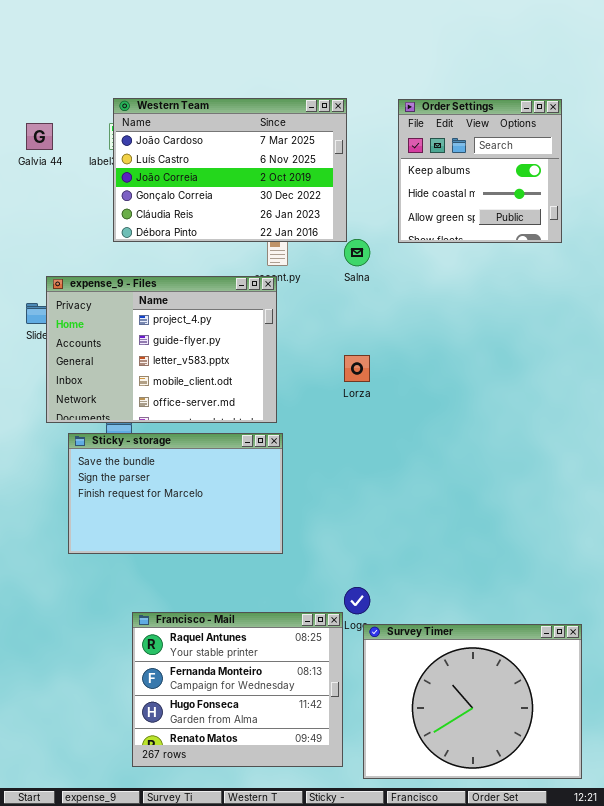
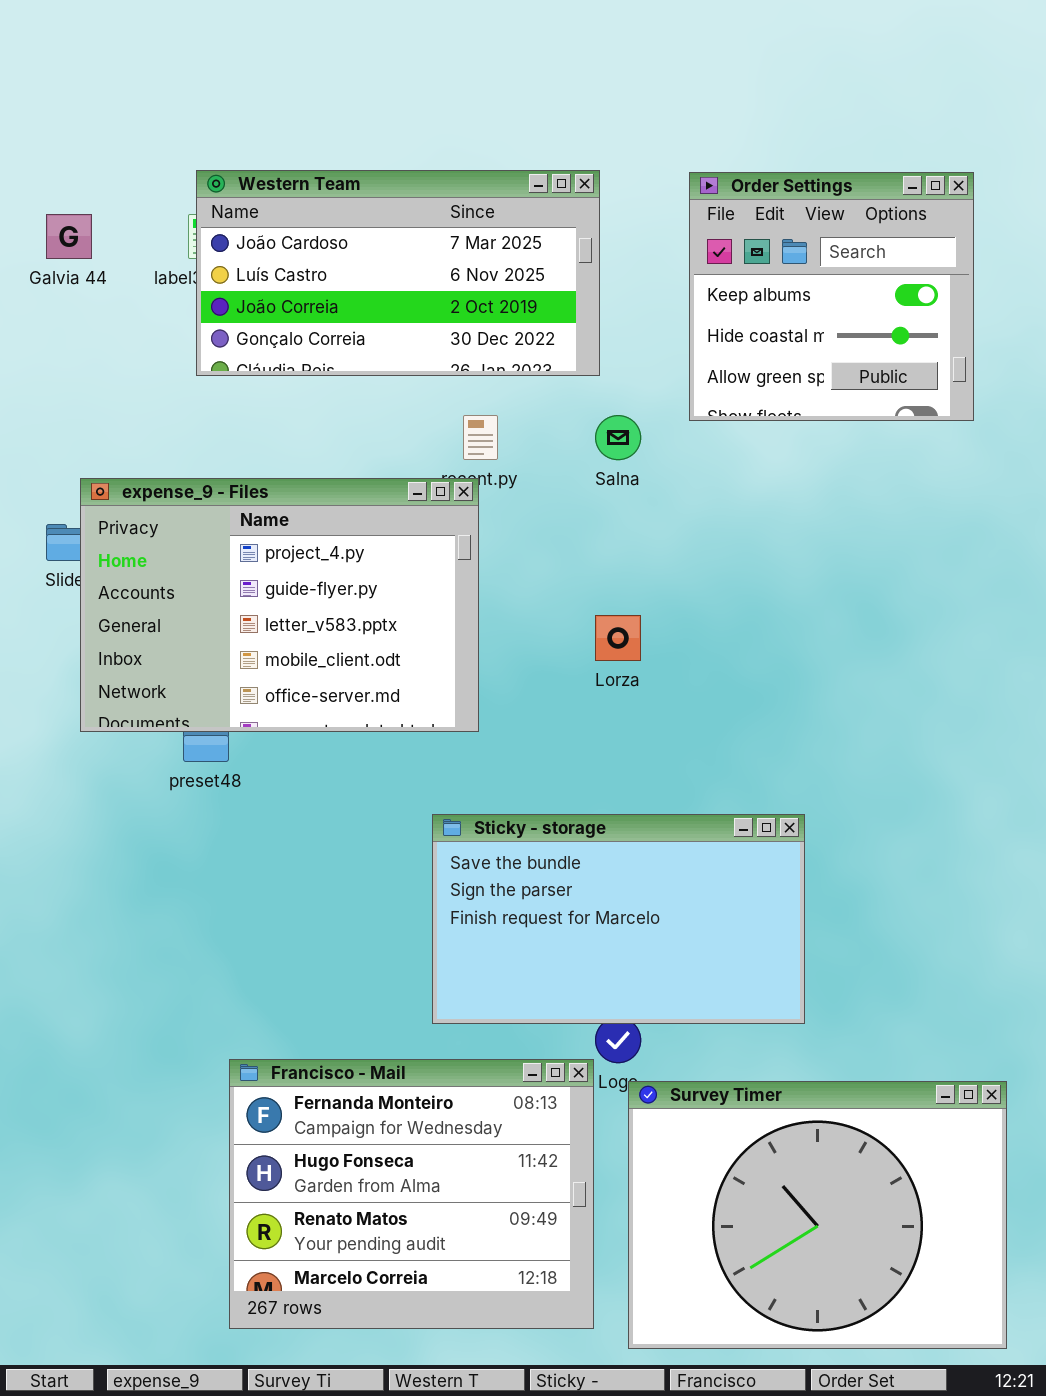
Western Team: [113,98,347,242] -> [196,170,600,376], resized
Sticky - storage: [68,433,283,554] -> [432,814,805,1024], moved
Francisco - Mail: [132,612,343,767] -> [229,1059,594,1329], scrolled down 1 row

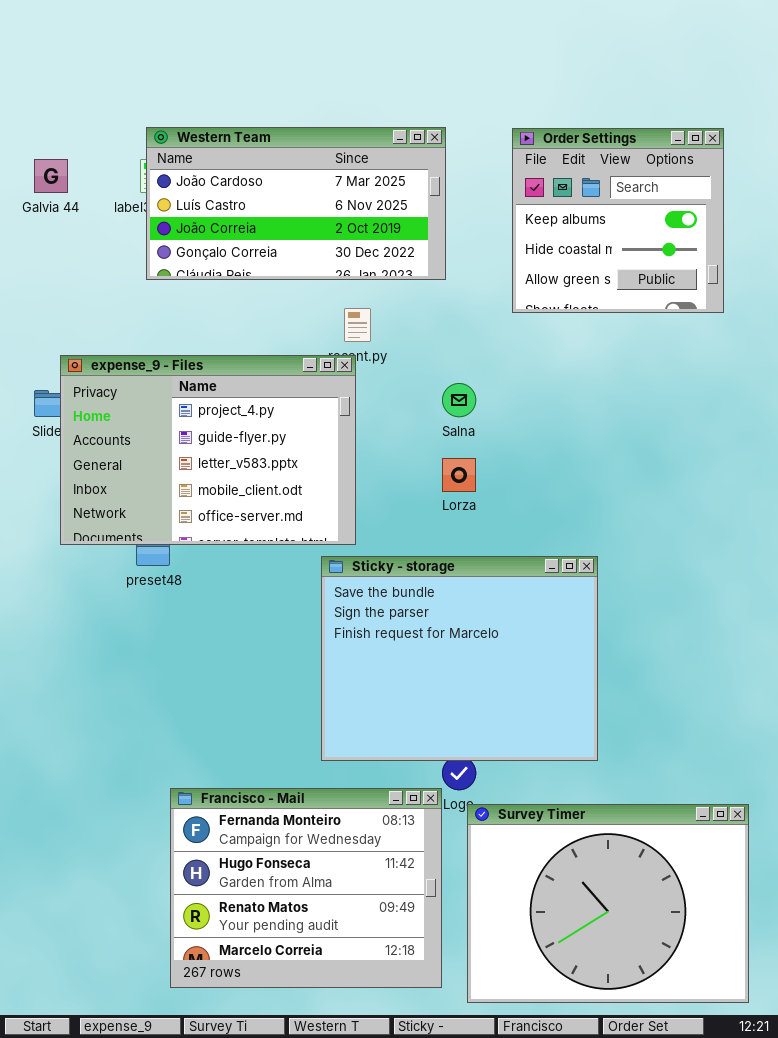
Salna: [595,415,641,460] -> [442,383,476,417], moved
Sticky - storage: [432,814,805,1024] -> [321,556,598,761], resized

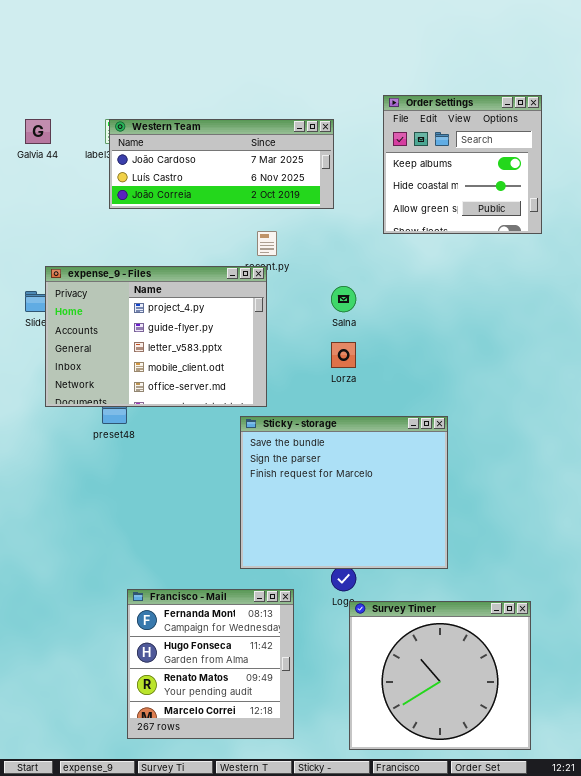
Western Team: [146,127,446,280] -> [109,119,334,209], resized
Francisco - Mail: [170,788,442,988] -> [127,589,294,739], resized
Survey Timer: [467,804,749,1003] -> [349,601,531,750], resized

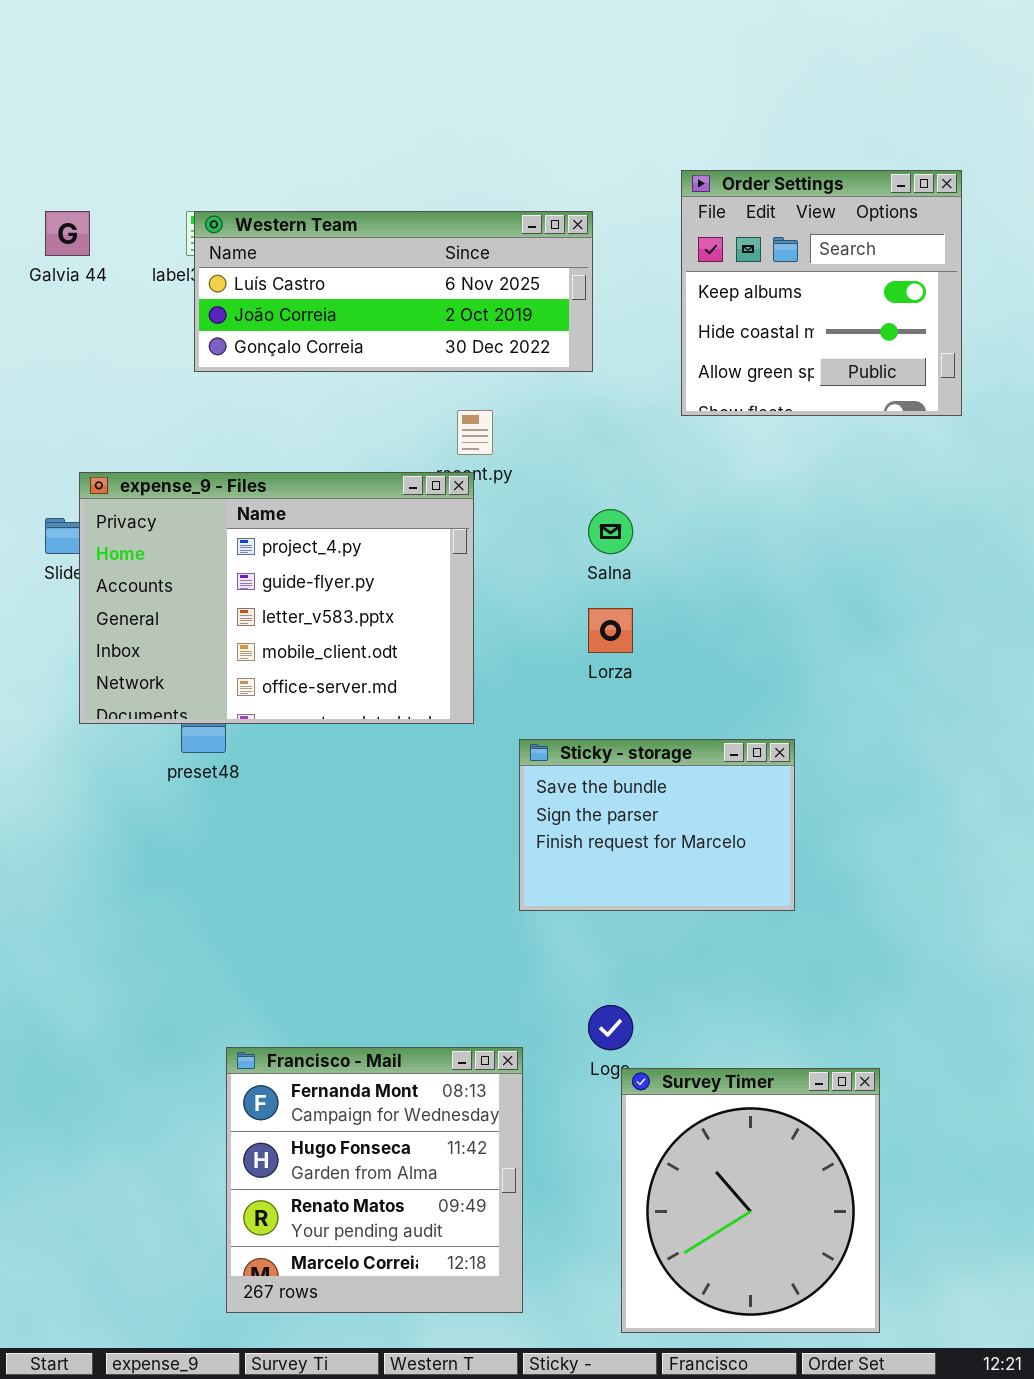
Western Team: [109,119,334,209] -> [194,211,593,372], scrolled down 1 row
Sticky - storage: [240,416,448,569] -> [519,739,795,911], resized
Survey Timer: [349,601,531,750] -> [621,1068,880,1333], resized

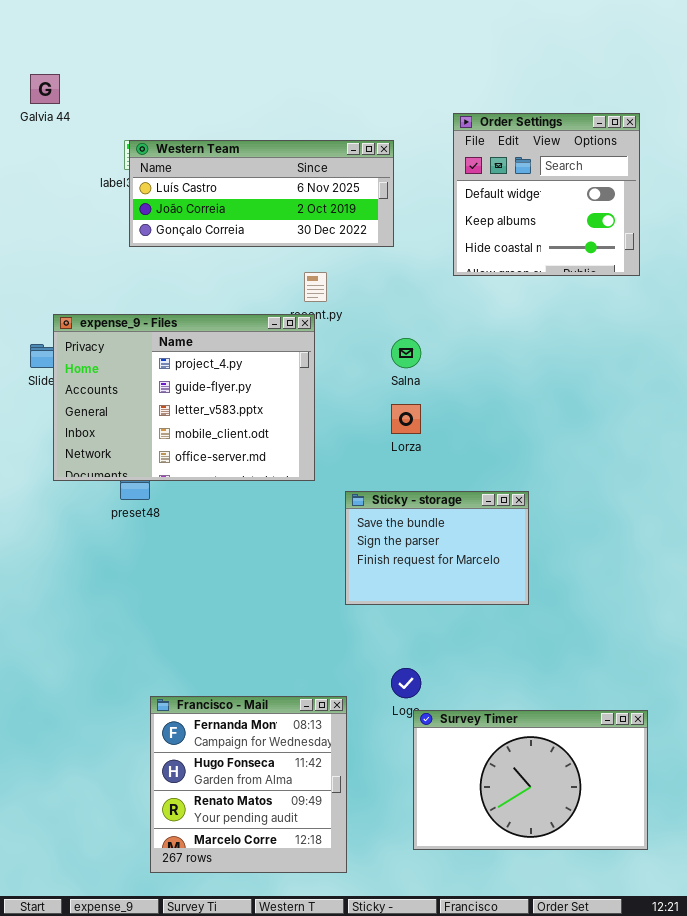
Order Settings: [681,170,962,416] -> [453,113,640,276], scrolled up 1 row
Galvia 44: [45,211,90,256] -> [30,74,60,104], moved
Survey Timer: [621,1068,880,1333] -> [413,710,648,850], resized

